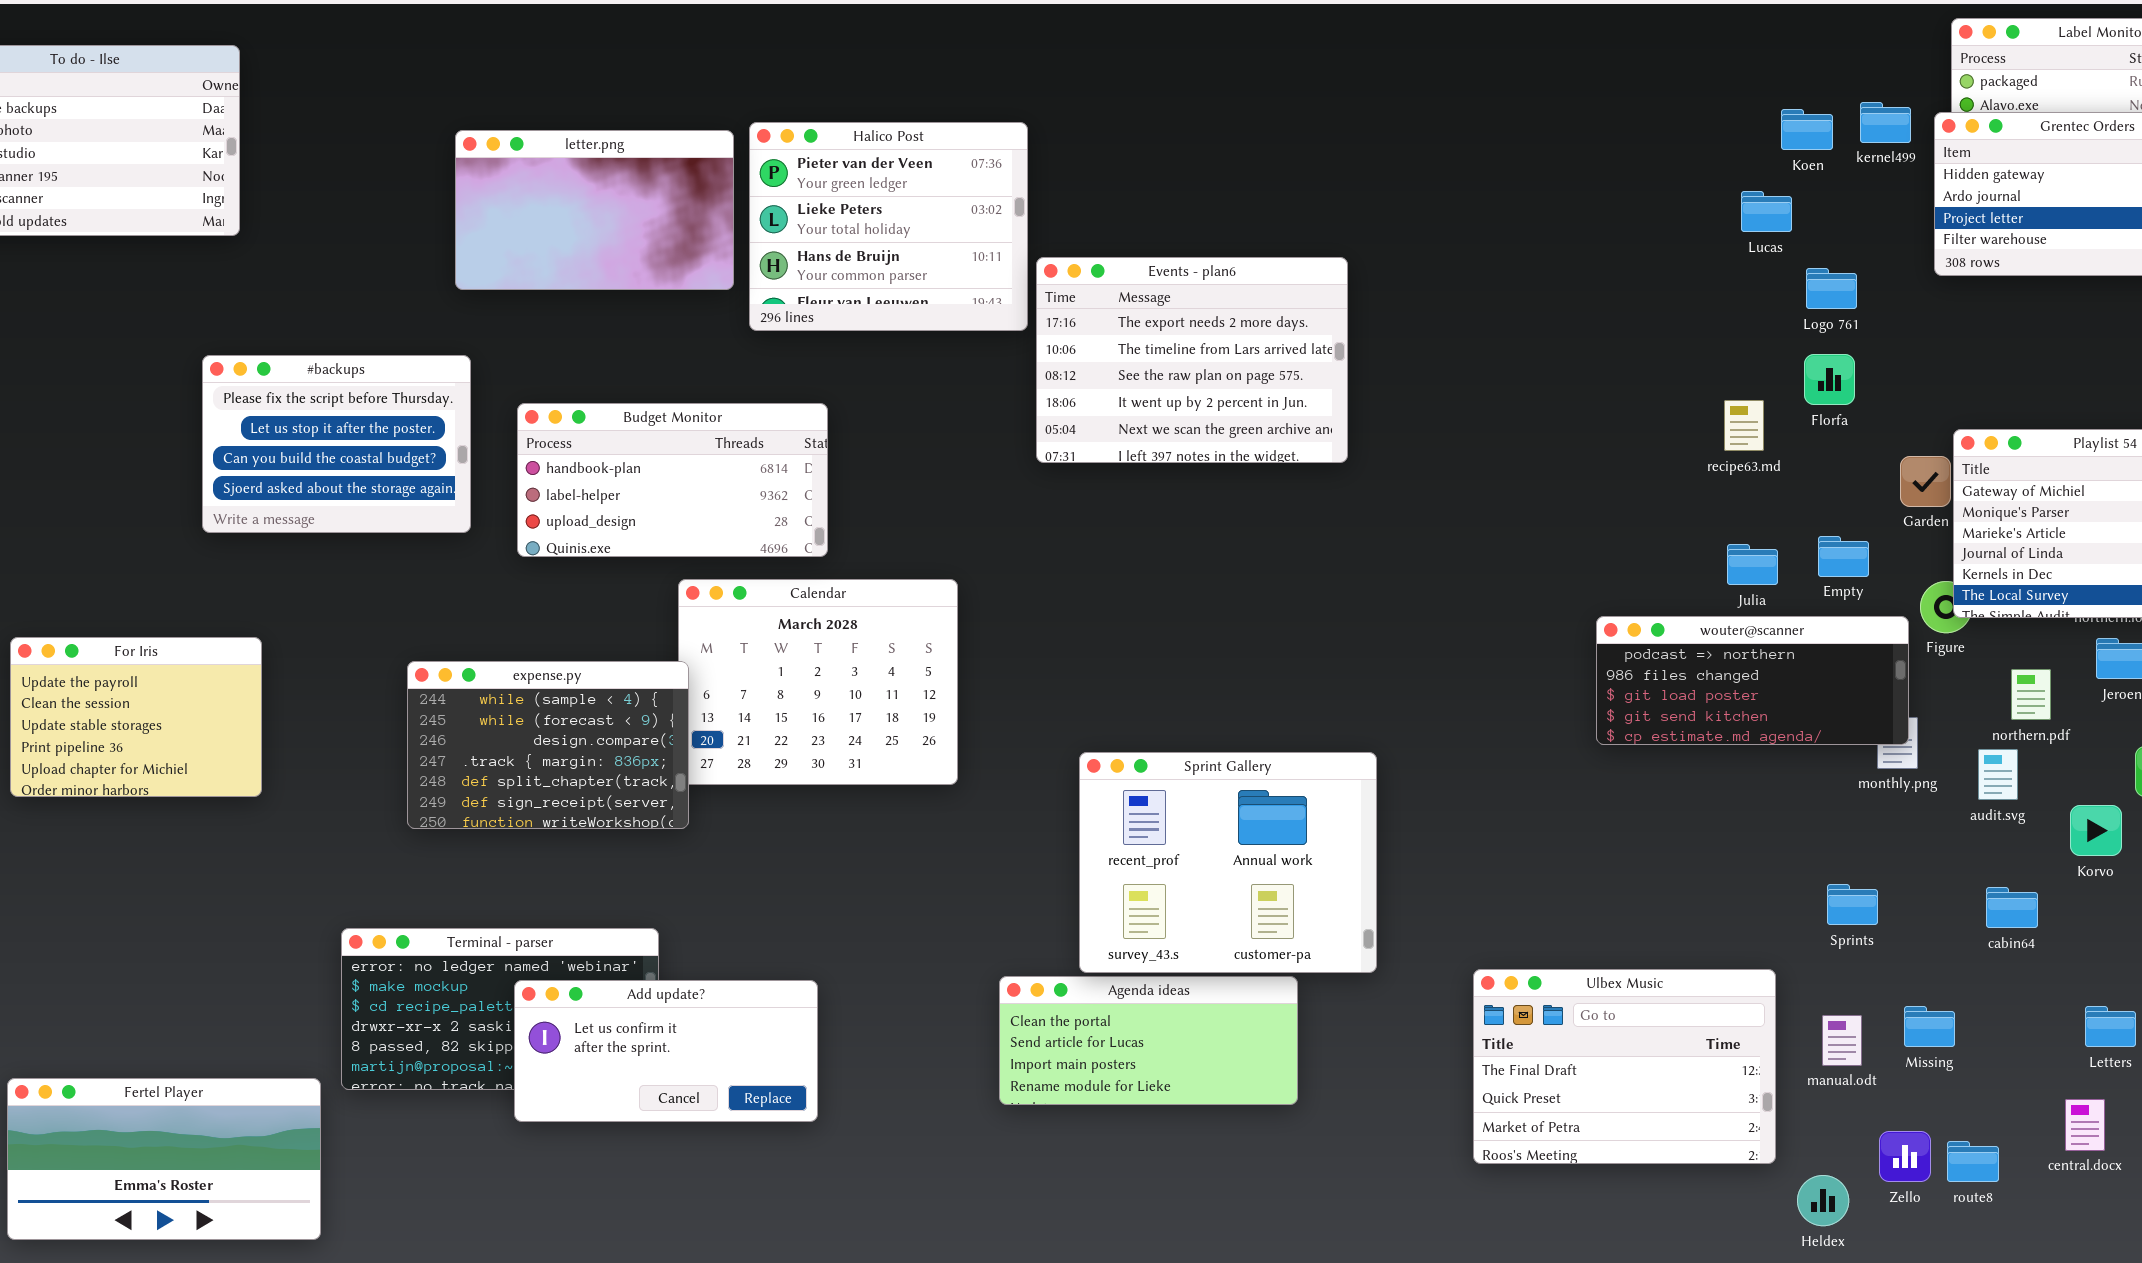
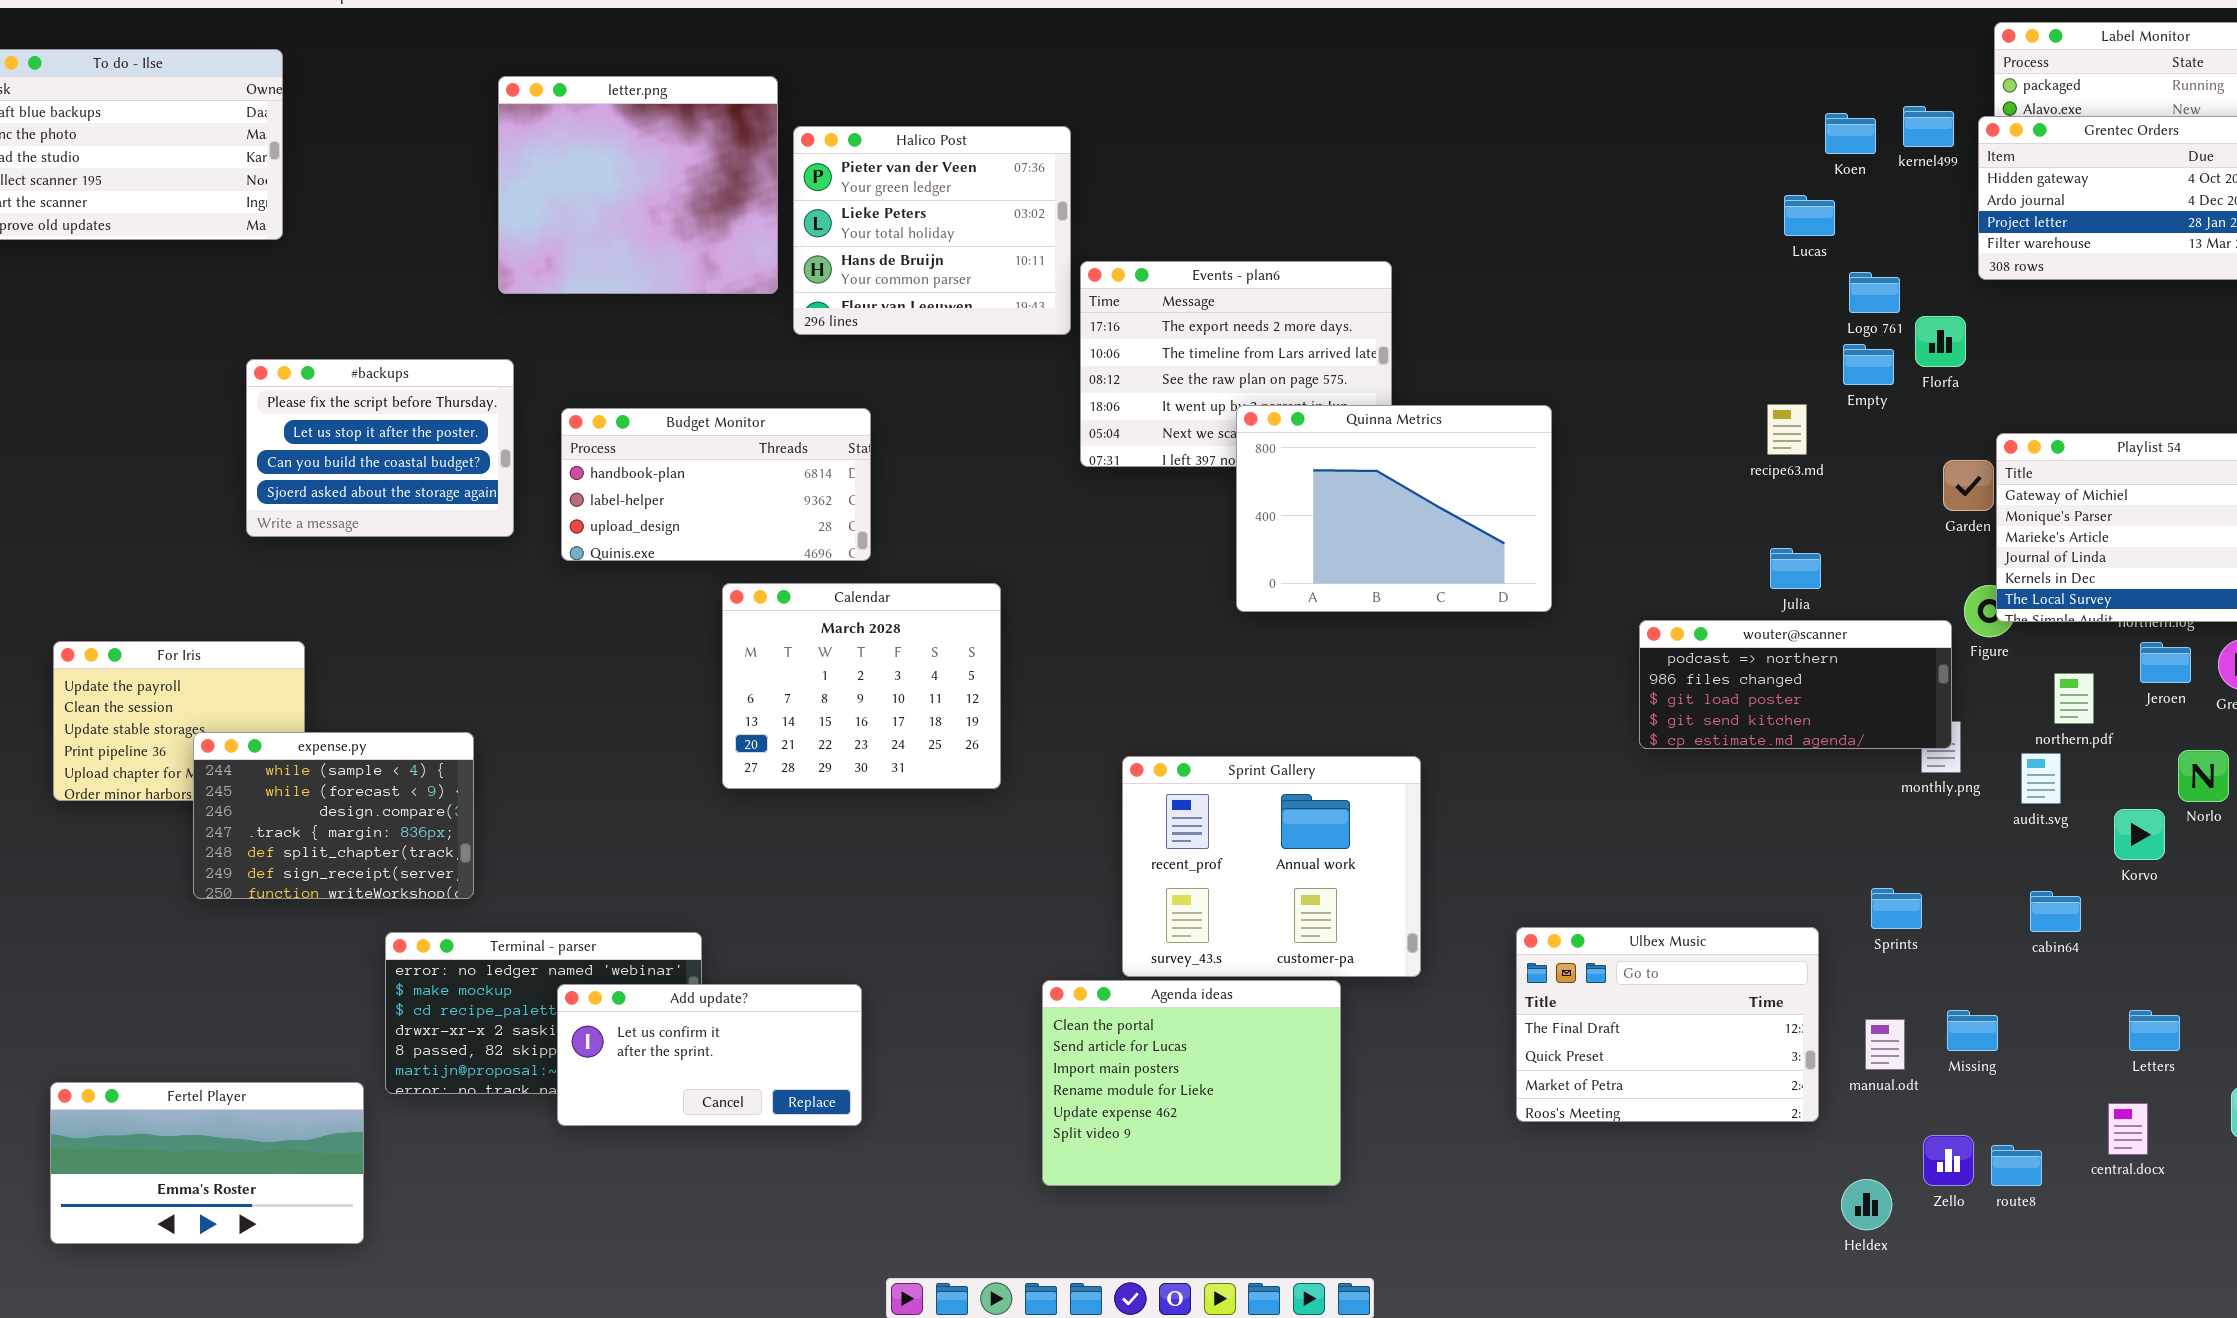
letter.png: [455,130,734,290] -> [498,76,778,294], resized
Florfa: [1804,354,1855,405] -> [1915,316,1966,367], moved
Quinna Metrics: none -> [1236,405,1552,612], opened
Empty: [1818,536,1869,577] -> [1843,344,1894,385], moved
expense.py: [407,661,689,829] -> [193,732,474,899], moved
Ulbex Music: [1473,969,1776,1164] -> [1516,927,1819,1122], moved
Agenda ideas: [999,976,1298,1105] -> [1042,980,1341,1186], resized

